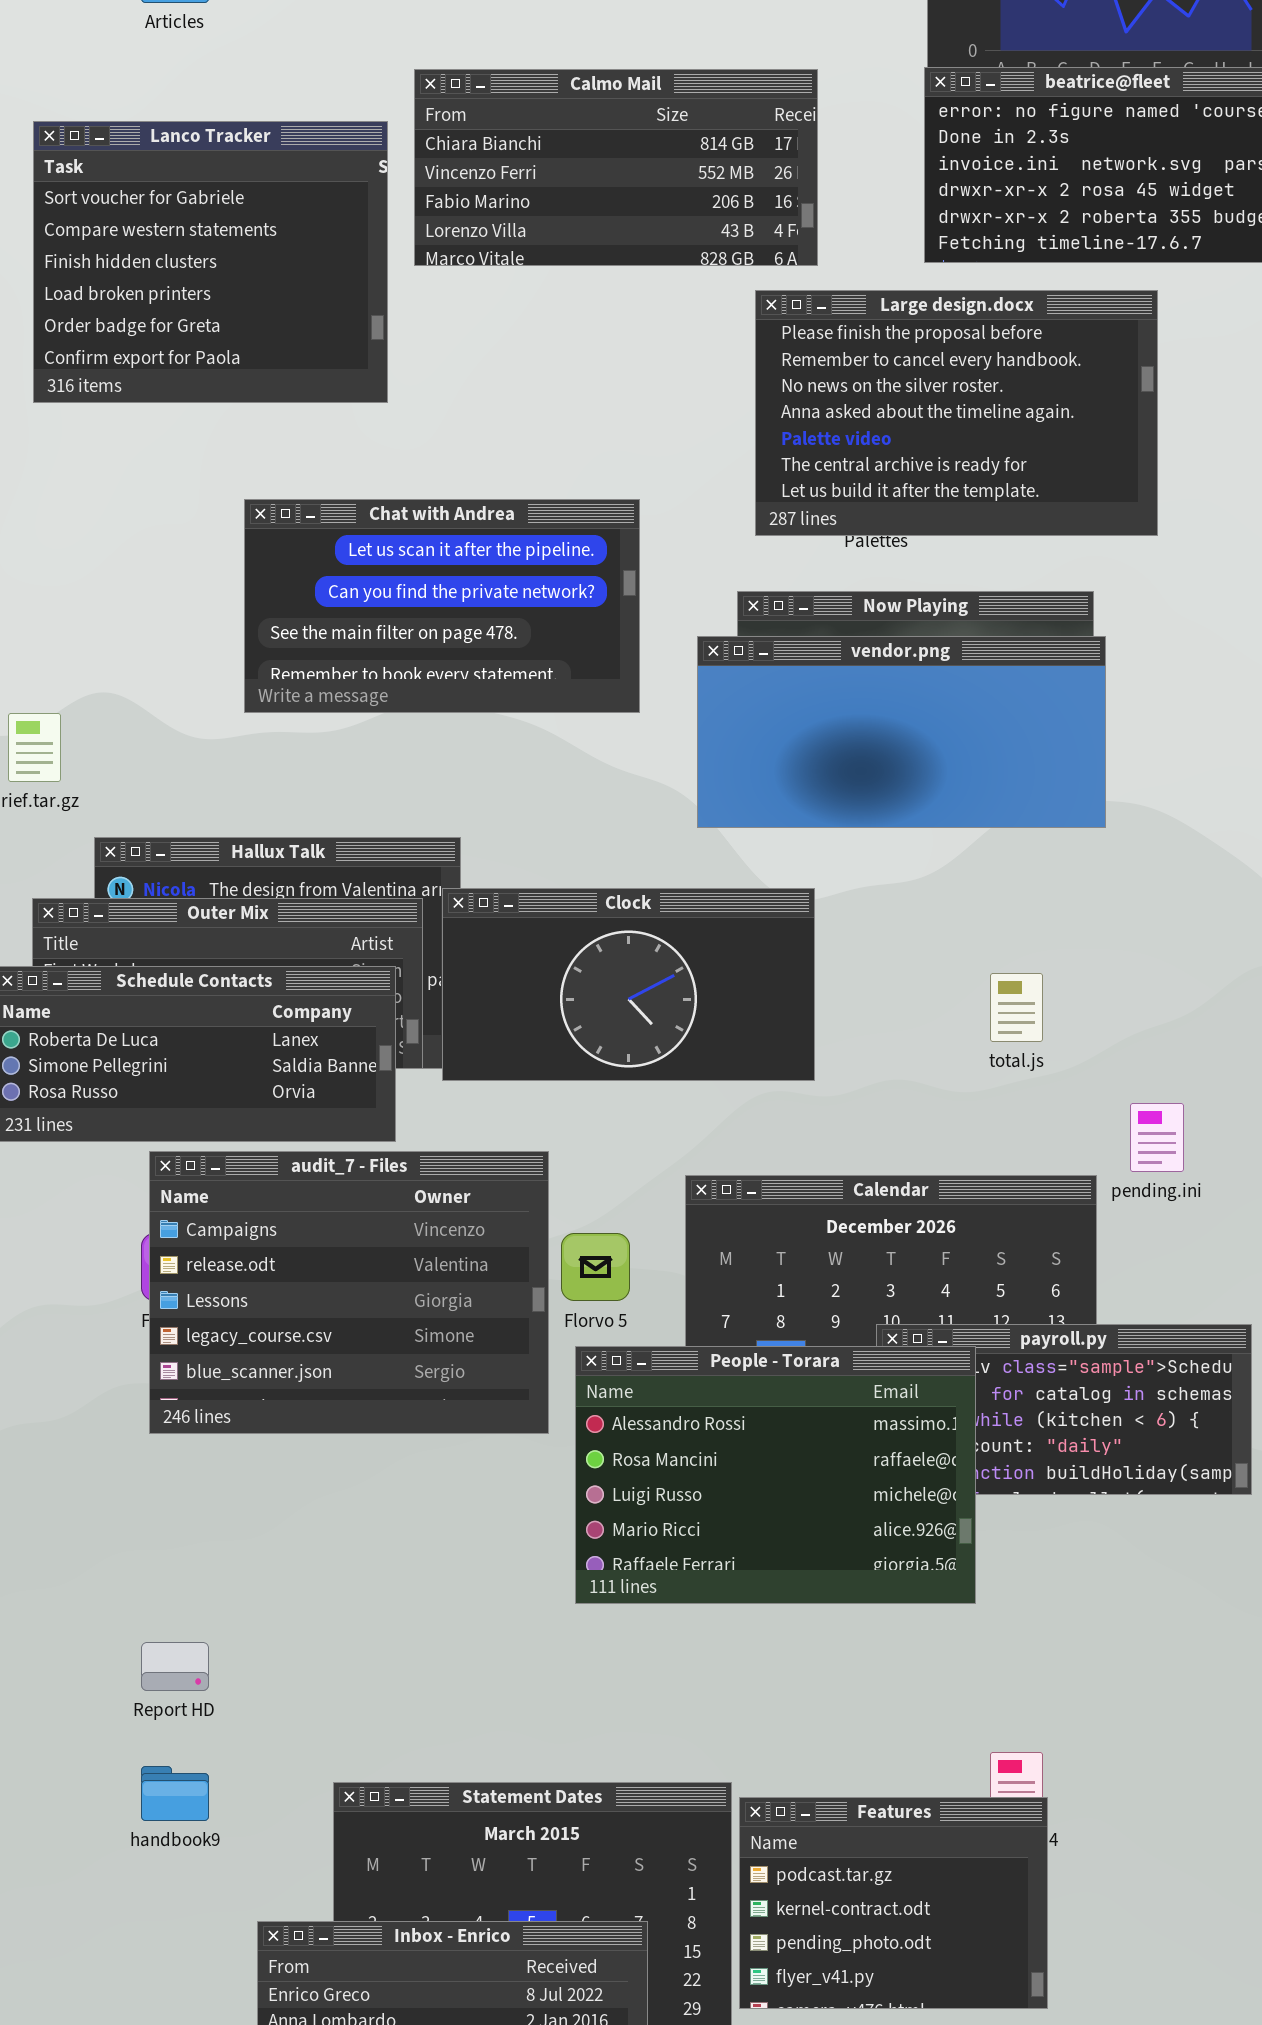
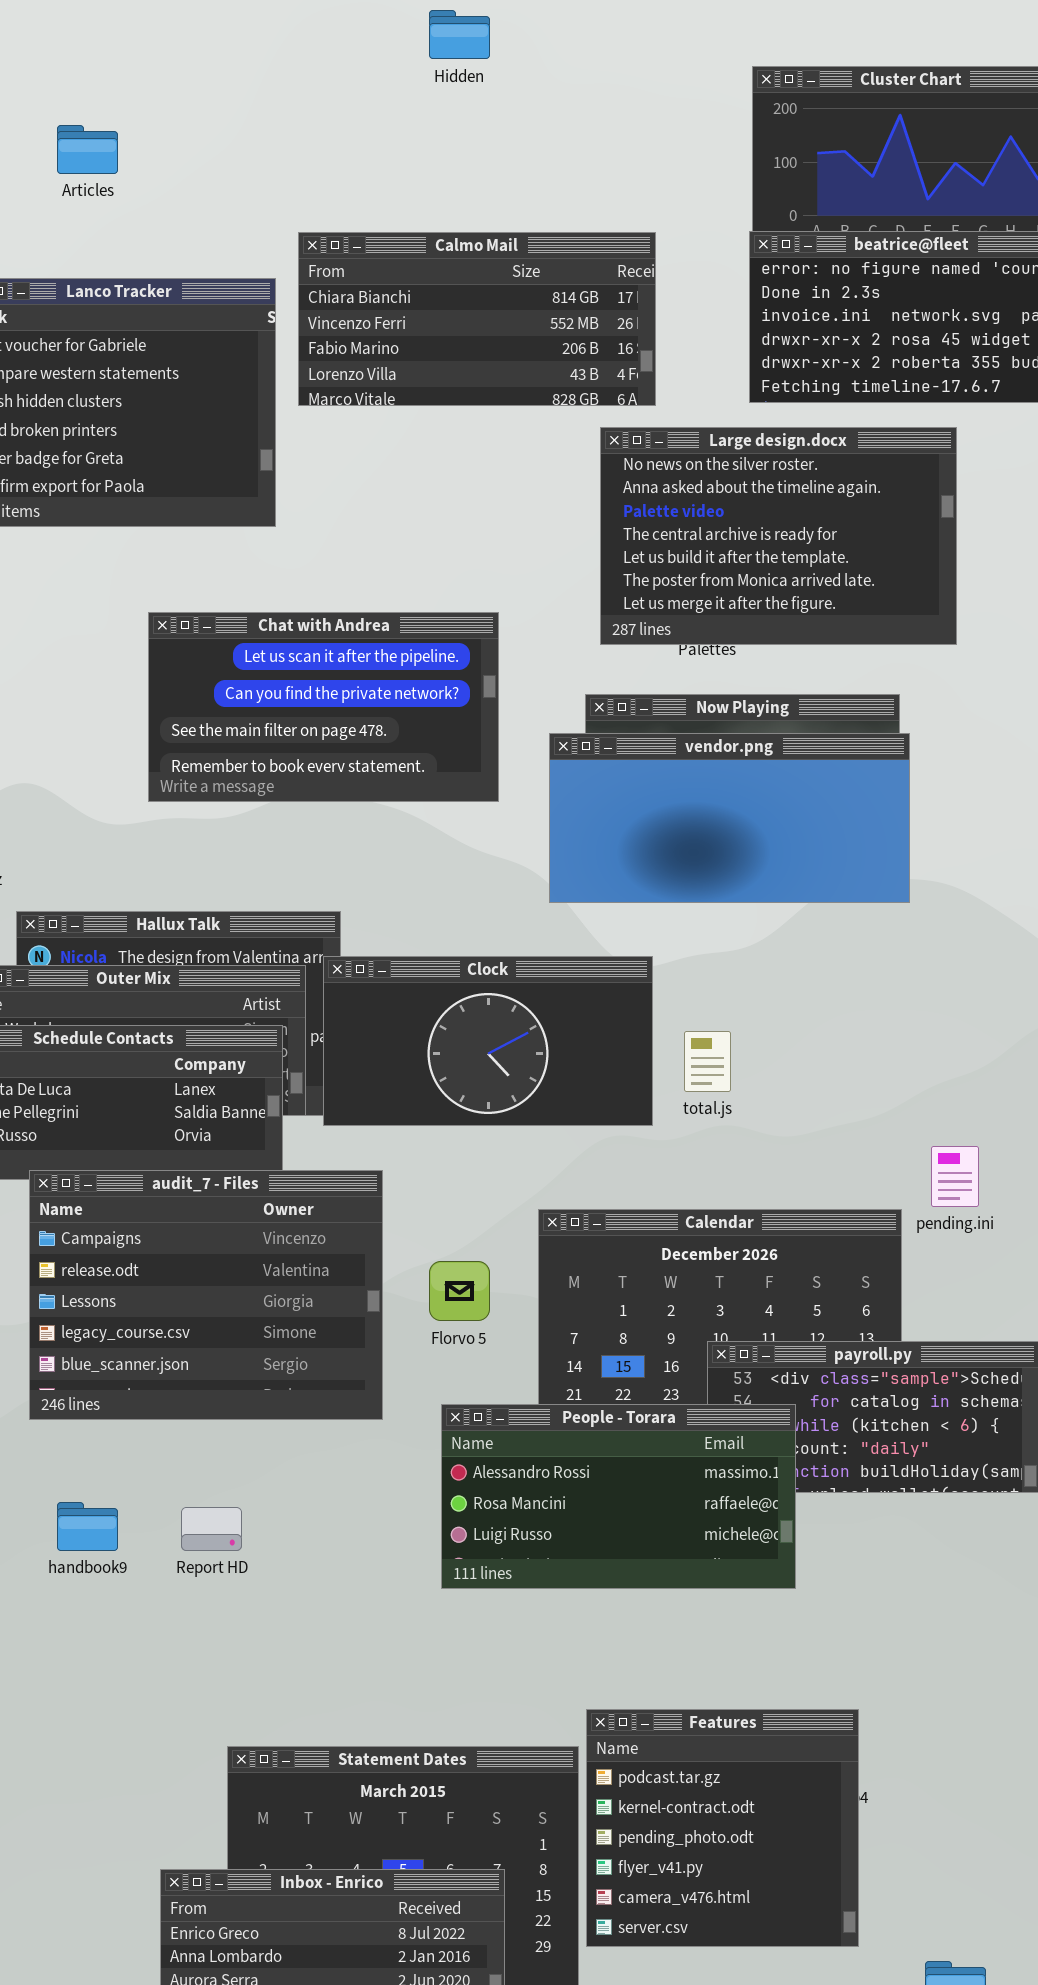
Large design.docx: [755,290,1158,536] -> [600,427,957,645], scrolled down 2 rows
total.js: [990,973,1043,1042] -> [684,1031,731,1092], moved
audit_7 - Files: [149,1151,549,1434] -> [29,1170,383,1420], moved
People - Torara: [575,1346,976,1604] -> [441,1404,796,1589], resized
Report HD: [141,1642,209,1691] -> [181,1507,242,1551], moved
handbook9: [141,1766,209,1821] -> [57,1502,118,1551], moved
Features: [739,1797,1048,2009] -> [586,1709,859,1947], resized

